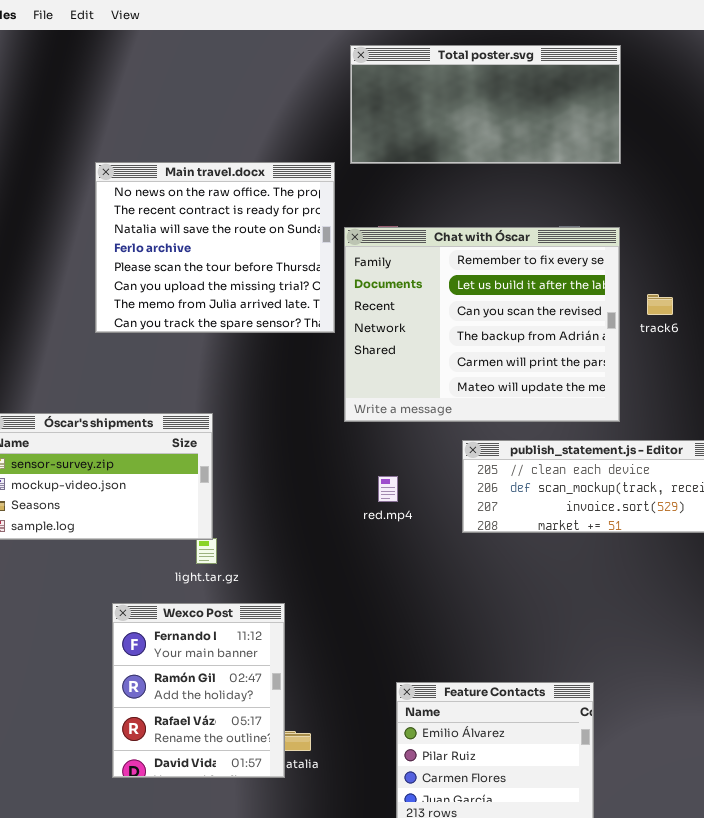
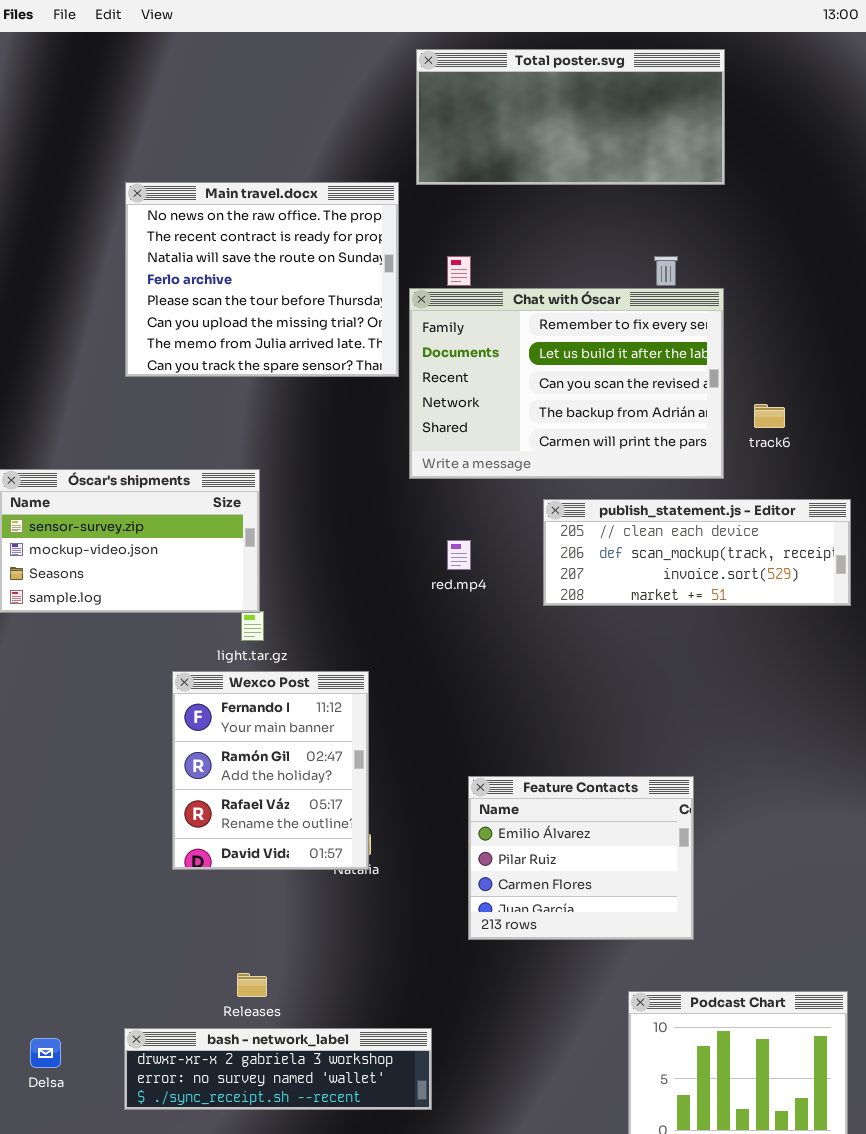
Chat with Óscar: [344,227,620,422] -> [409,288,724,479], resized
track6: [647,294,673,315] -> [754,404,785,428], moved
Wexco Post: [112,603,285,778] -> [172,671,369,870], moved

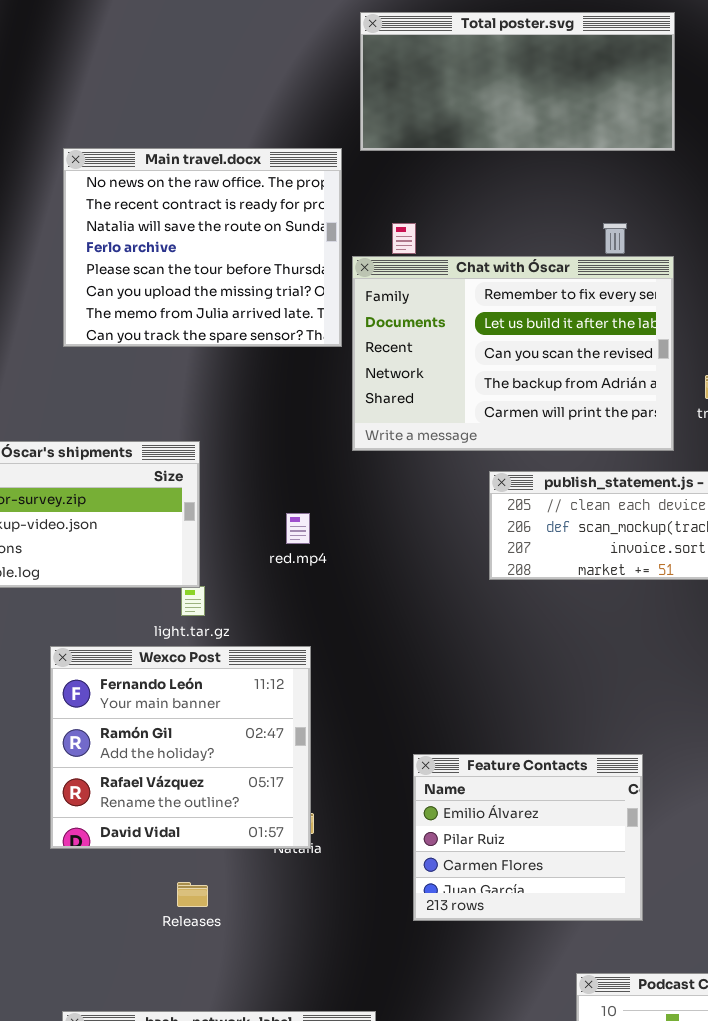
red.mp4: [447,540,471,570] -> [286,513,310,544], moved
Wexco Post: [172,671,369,870] -> [50,646,311,849], resized
Releases: [237,973,267,997] -> [177,882,208,907], moved

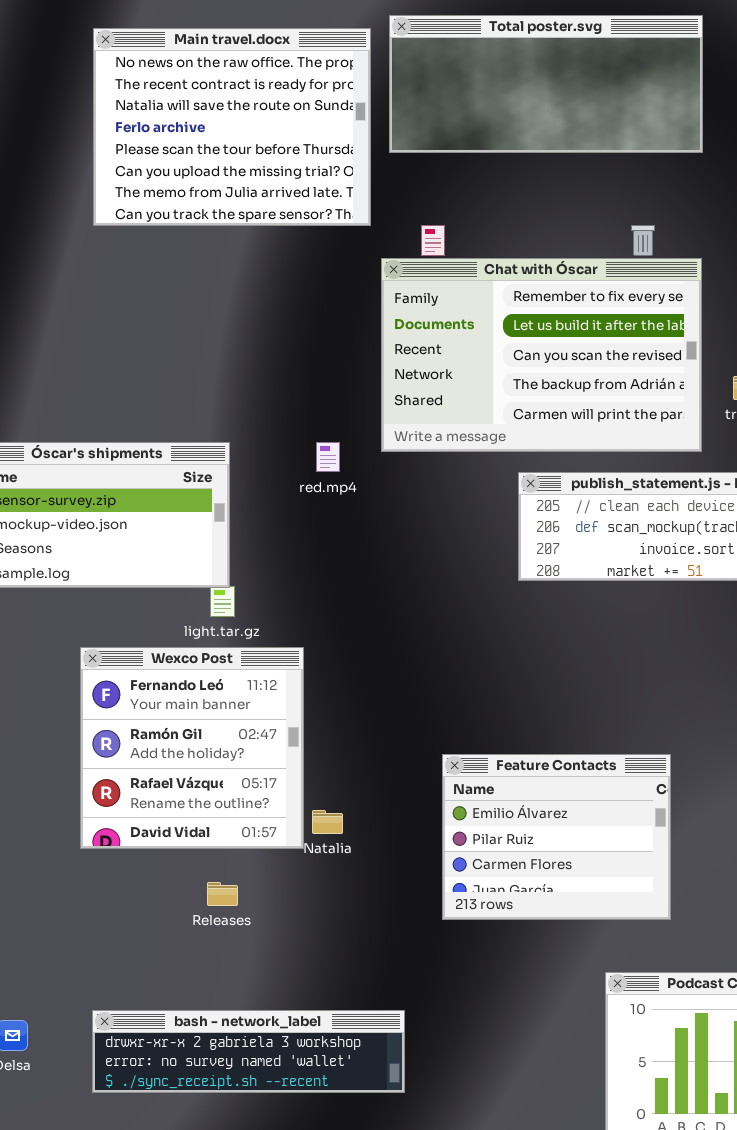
Main travel.docx: [63,148,342,347] -> [93,28,371,226], moved
red.mp4: [286,513,310,544] -> [316,442,340,472], moved
Wexco Post: [50,646,311,849] -> [80,647,304,849], resized

